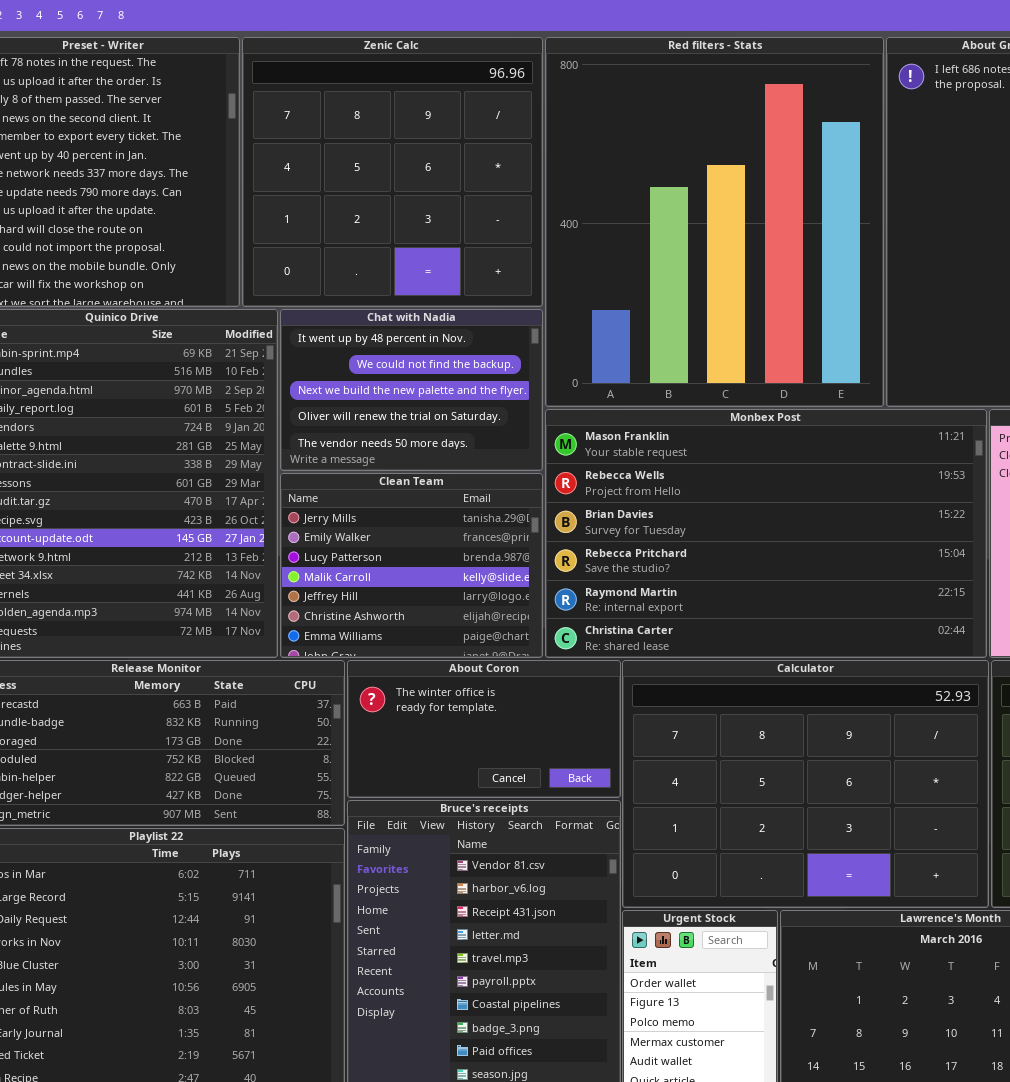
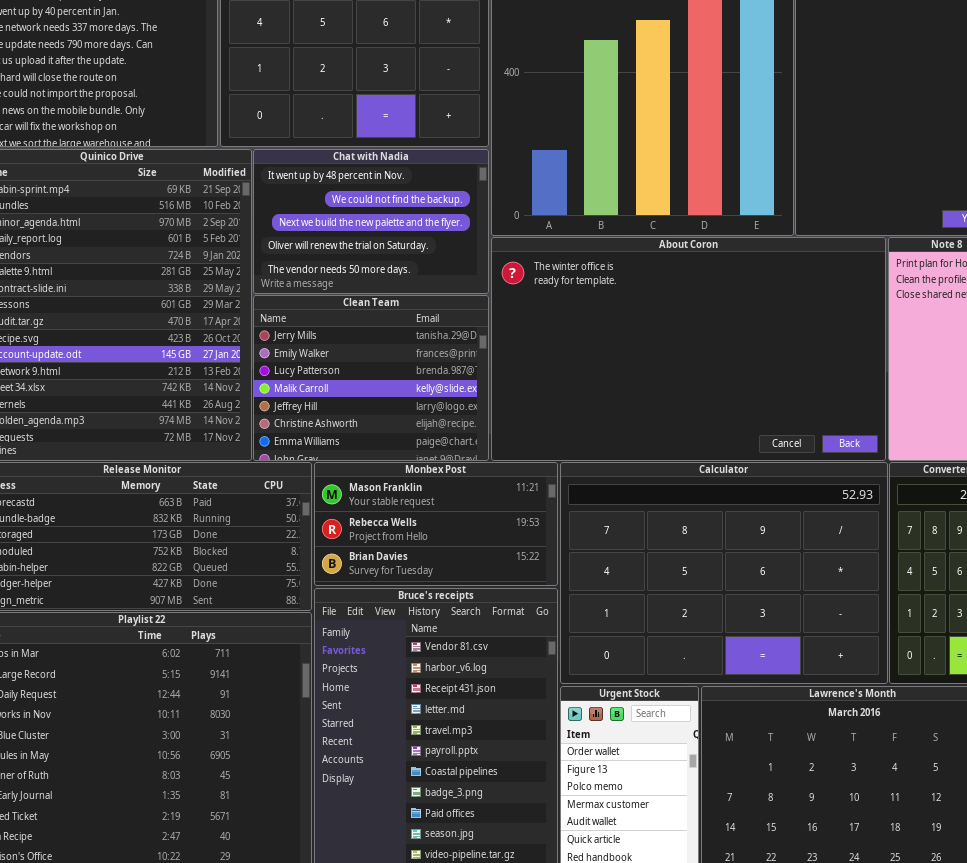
Monbex Post: [545,409,987,658] -> [314,462,558,586], moved, resized
About Coron: [347,660,621,798] -> [491,237,886,461], moved, resized

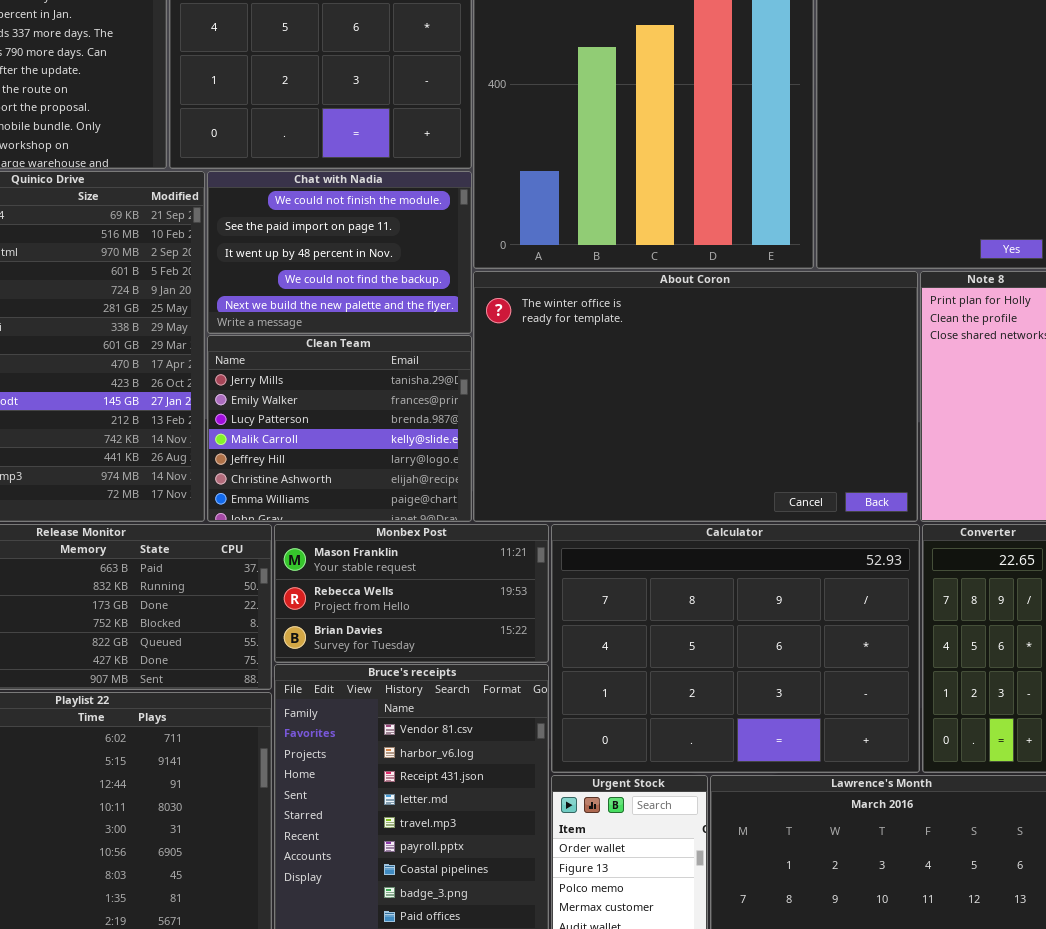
Chat with Nadia: [253,149,489,294] -> [207,171,472,334], scrolled up 2 rows

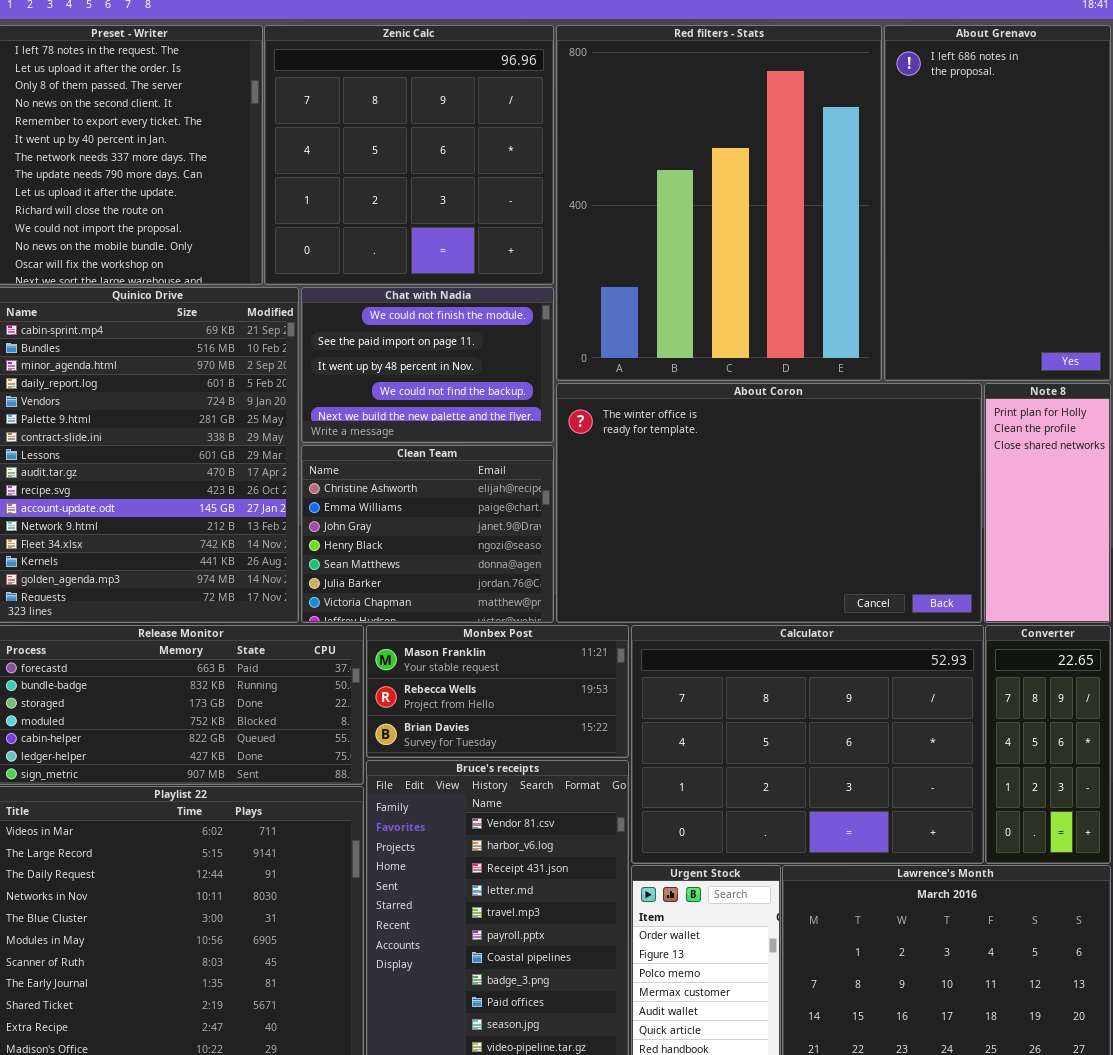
Clean Team: [207,335,472,522] -> [301,445,554,623], scrolled down 5 rows

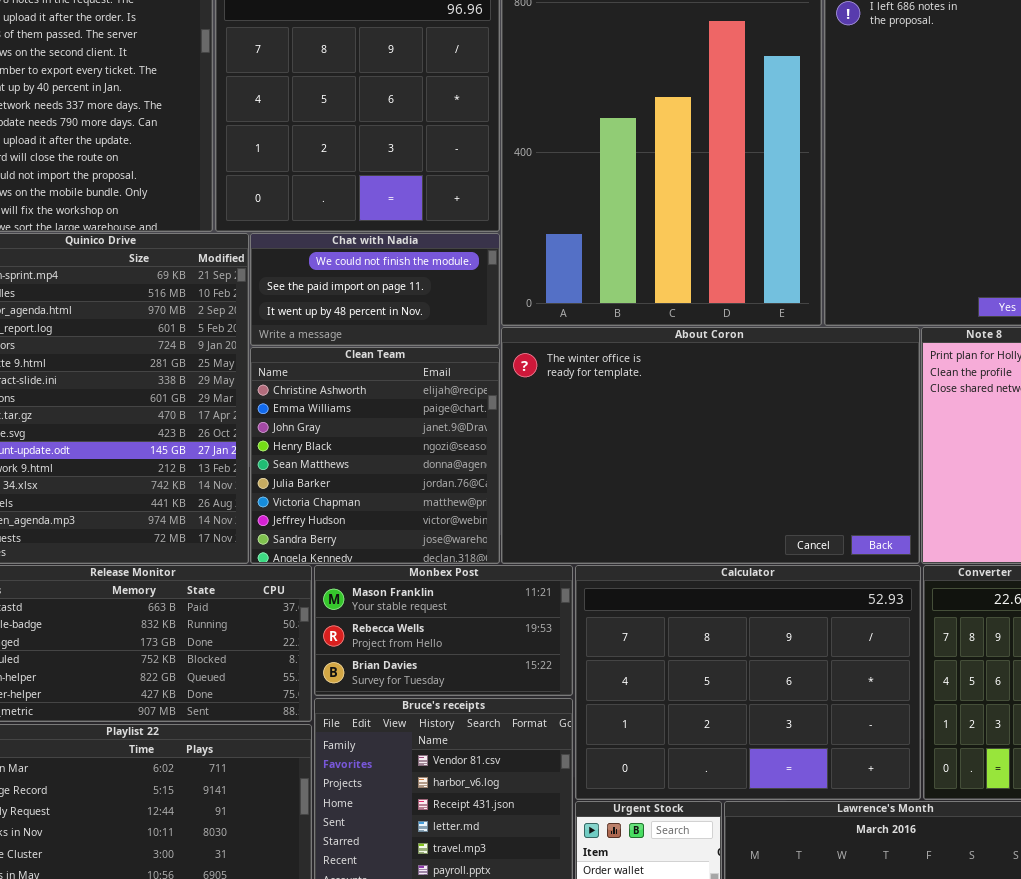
Chat with Nadia: [301,287,554,443] -> [250,233,500,346], resized
Clean Team: [301,445,554,623] -> [250,347,500,564], resized

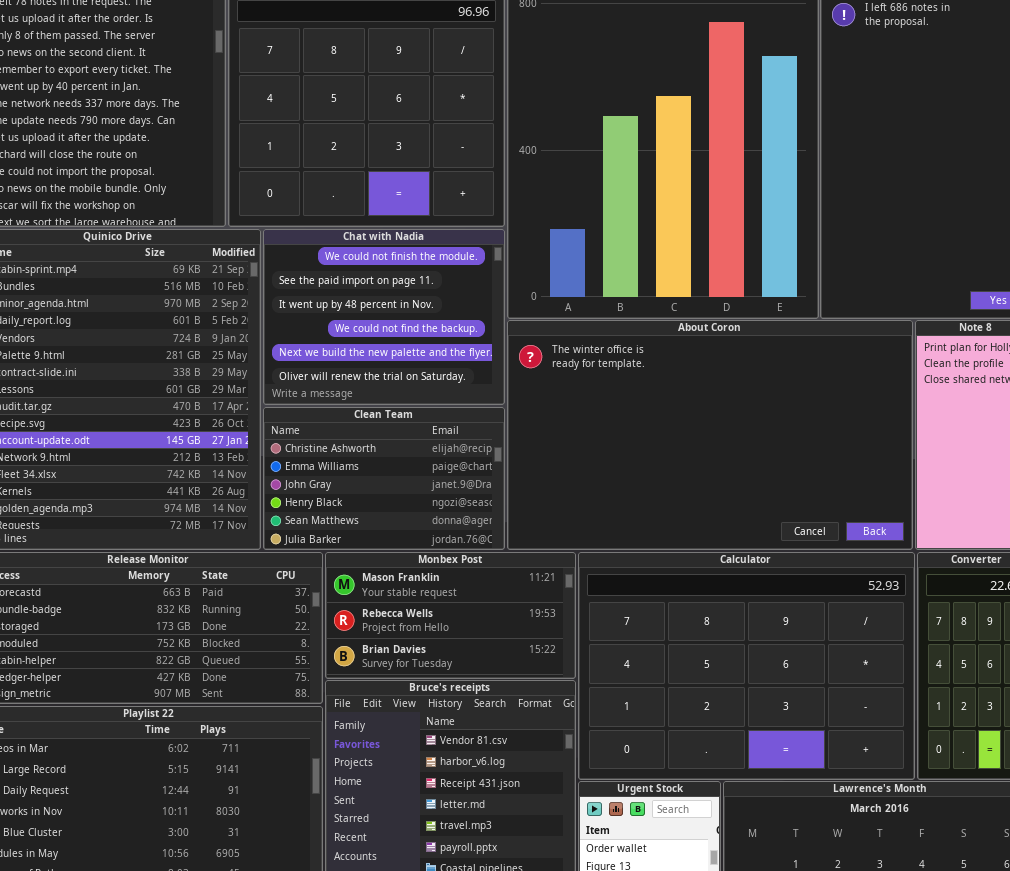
Chat with Nadia: [250,233,500,346] -> [263,229,505,405], resized
Clean Team: [250,347,500,564] -> [263,407,505,550], resized

